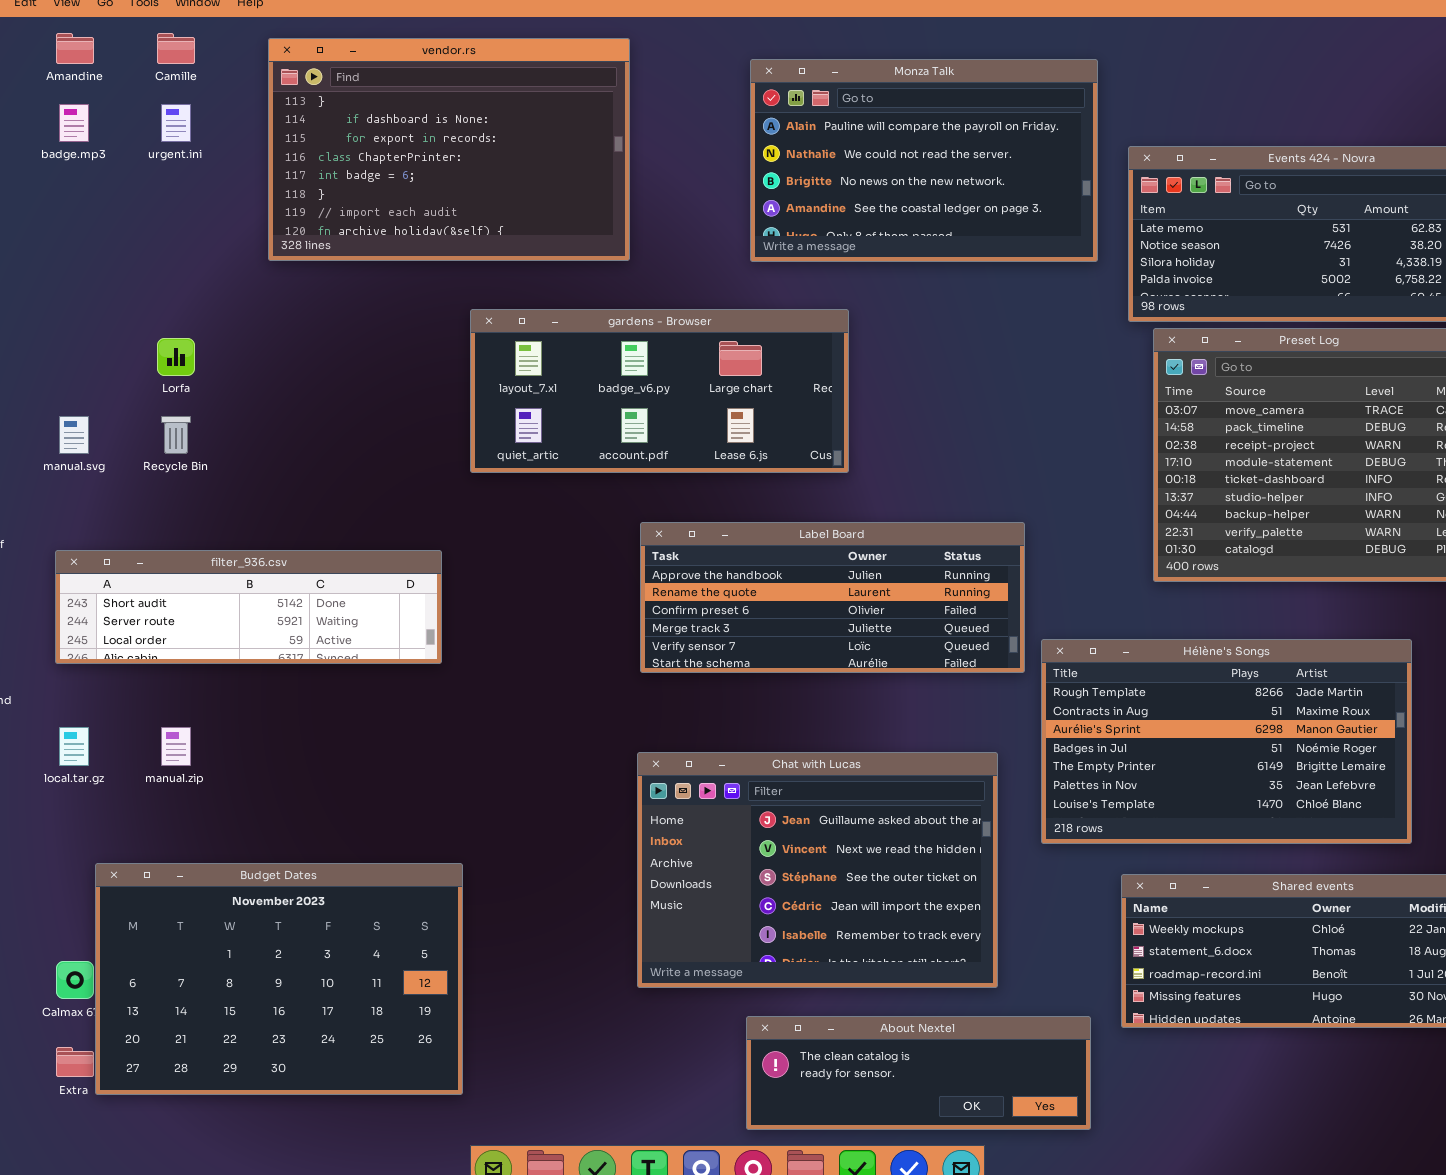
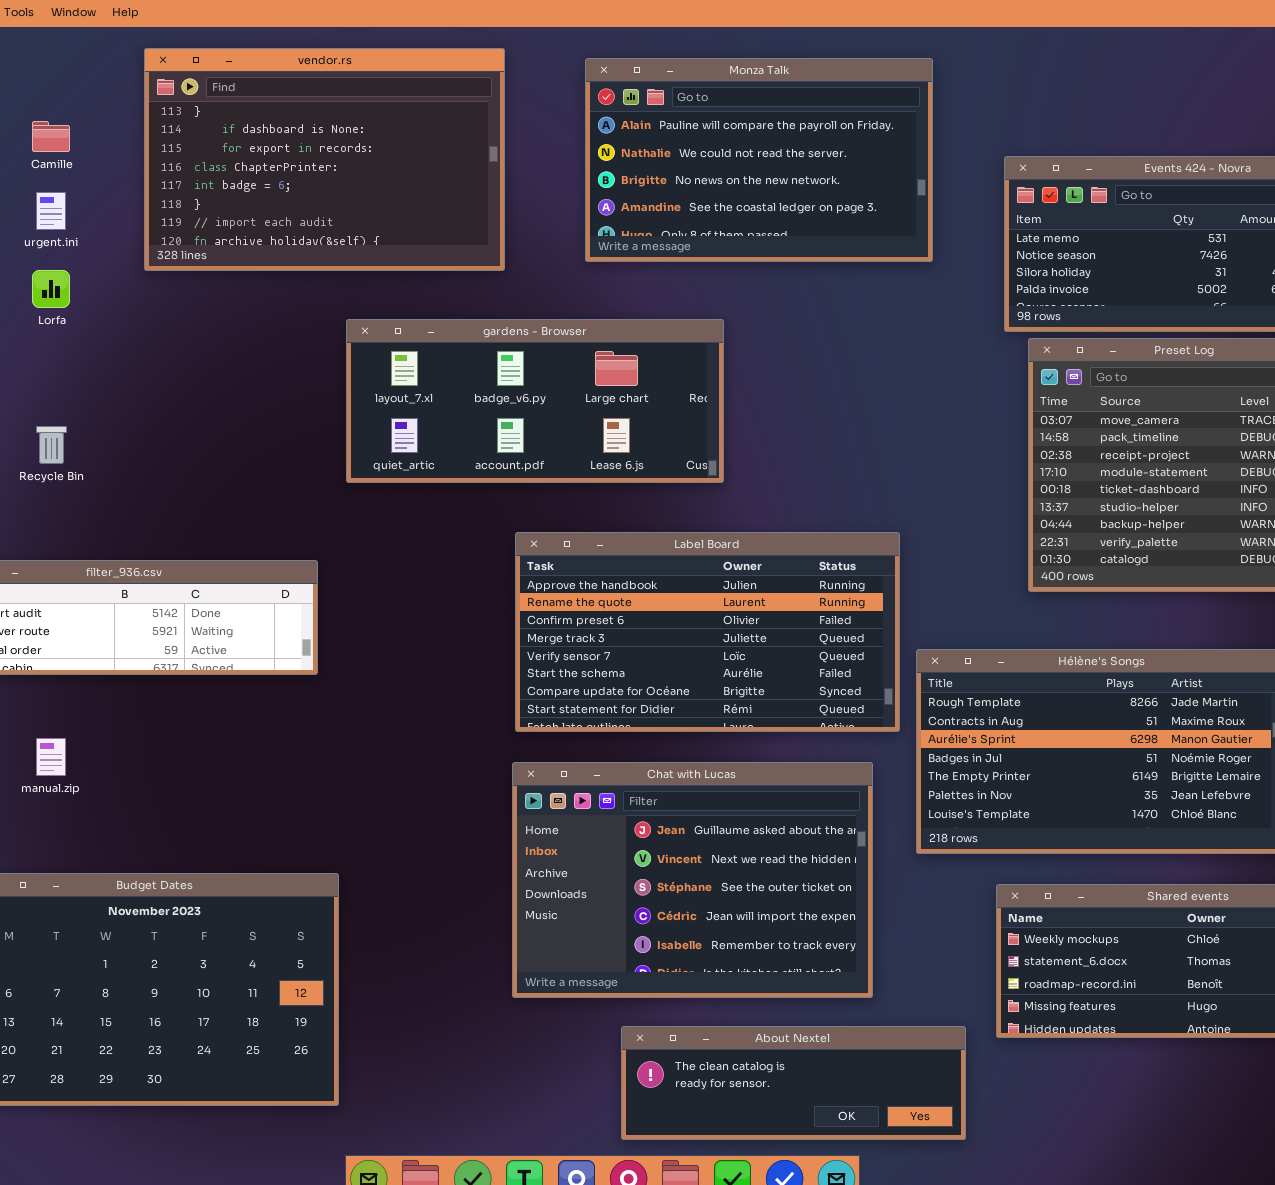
Camille: [157,33,195,64] -> [32,121,70,152], moved
Monza Talk: [750,59,1098,262] -> [585,58,933,262], moved
urgent.ini: [161,104,191,142] -> [36,192,66,230], moved
Lorfa: [157,338,195,376] -> [32,270,70,308], moved
Label Board: [640,522,1025,673] -> [515,532,900,732], resized

